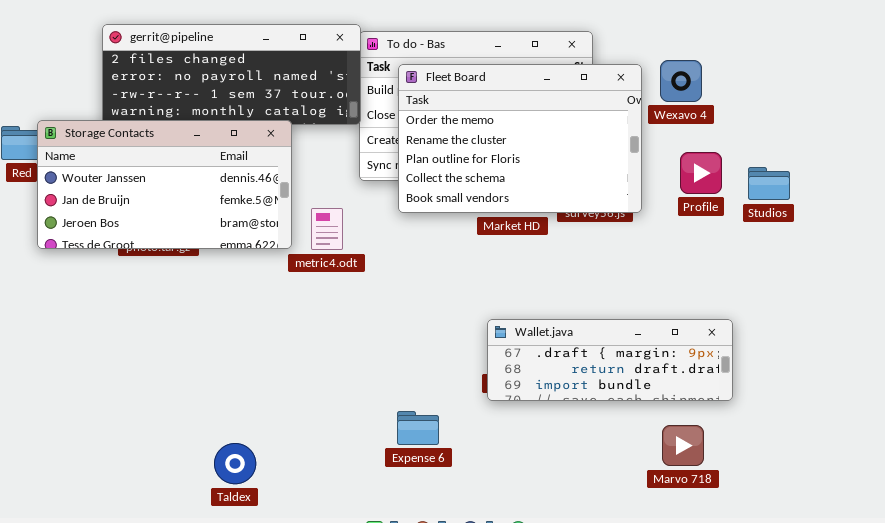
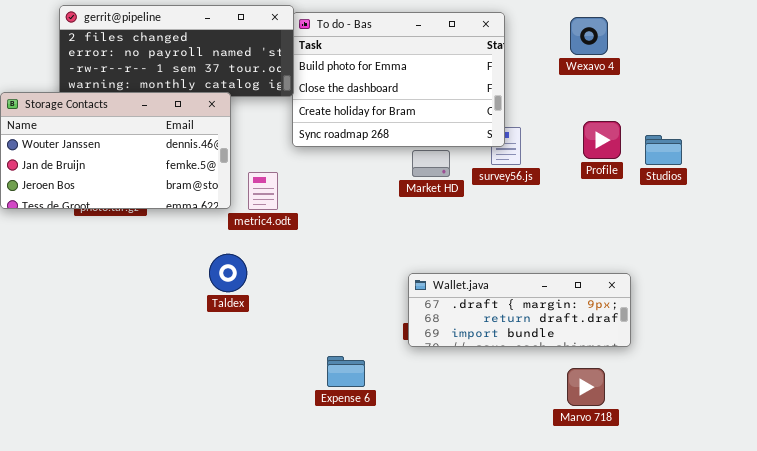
Wexavo 4: [660,60,702,102] -> [570,17,608,55], moved
Fleet Board: [398,64,642,213] -> none, closed
Taldex: [214,443,256,484] -> [209,254,247,292], moved

